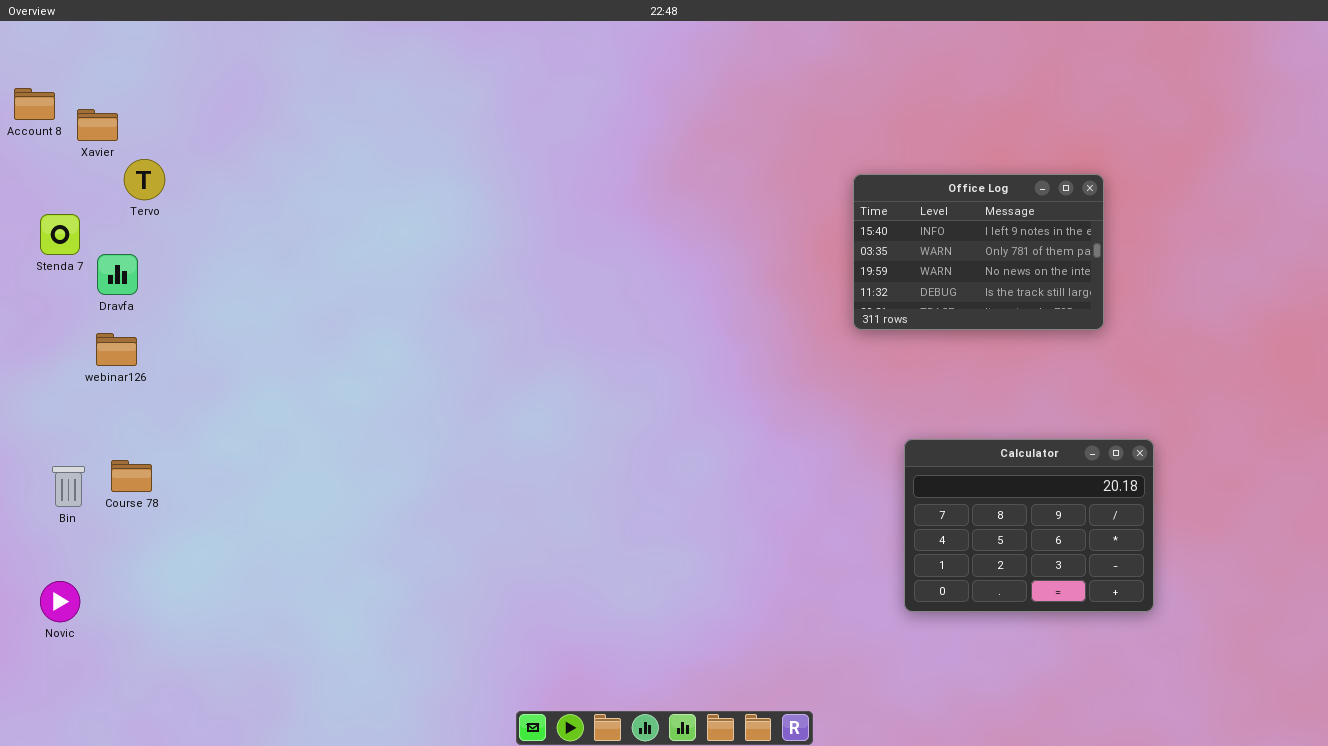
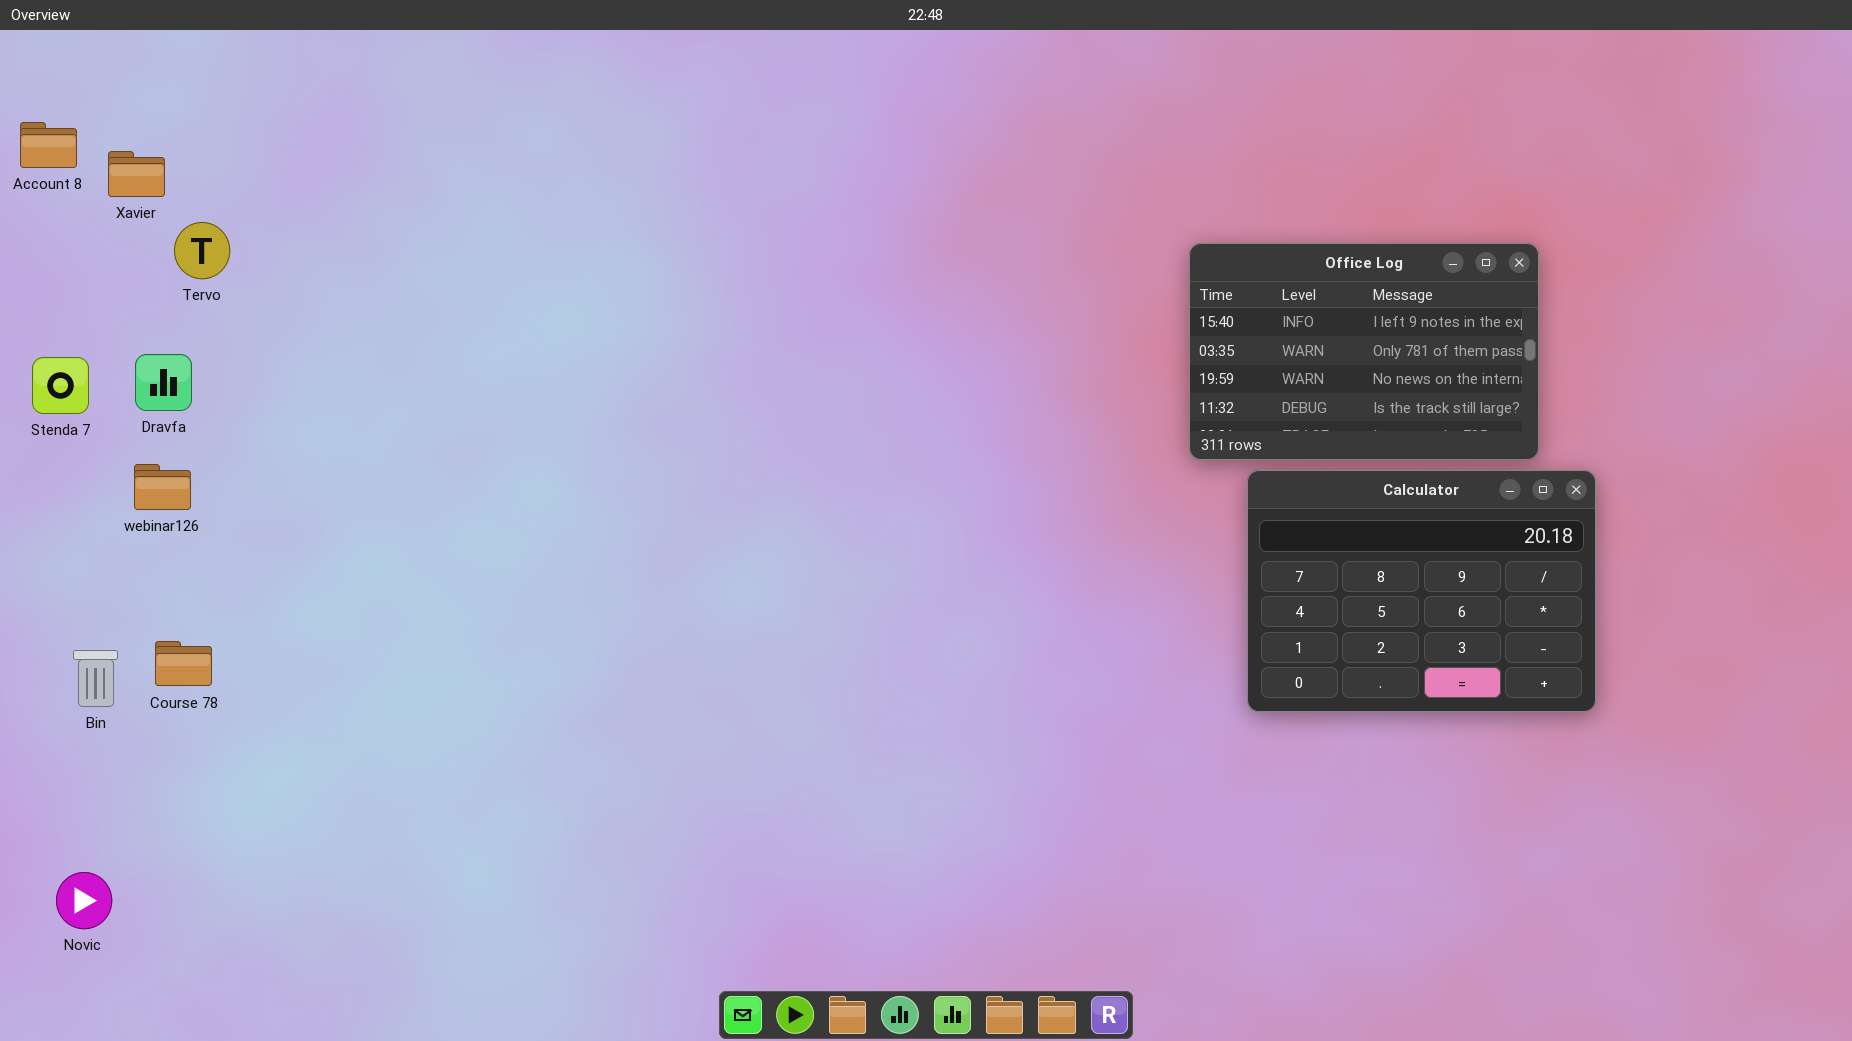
Stenda 7: [40,214,80,255] -> [32,357,89,414], moved
Calculator: [904,439,1154,612] -> [1247,470,1596,712], moved
Novic: [40,581,80,622] -> [56,872,112,929], moved

